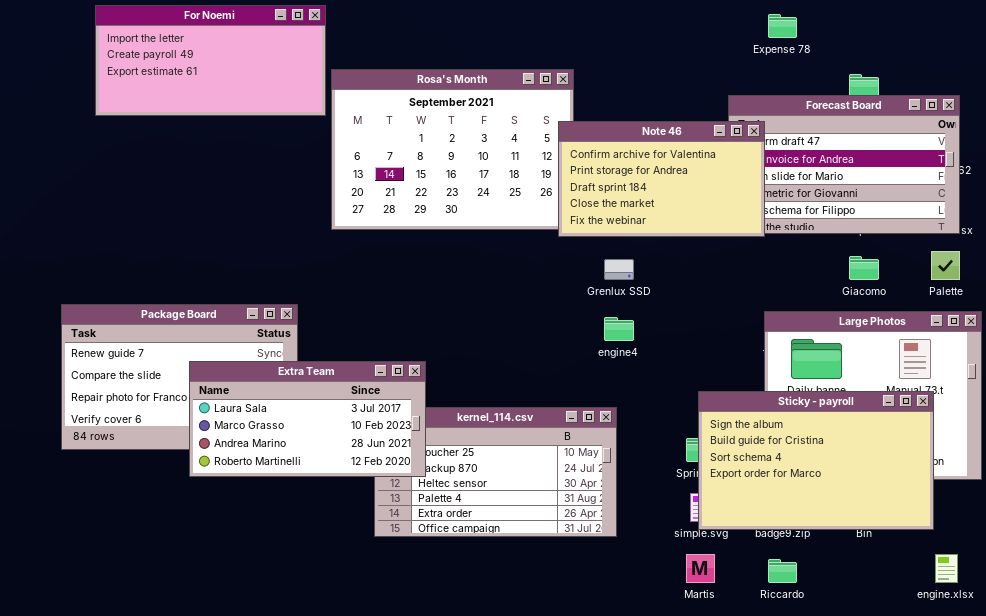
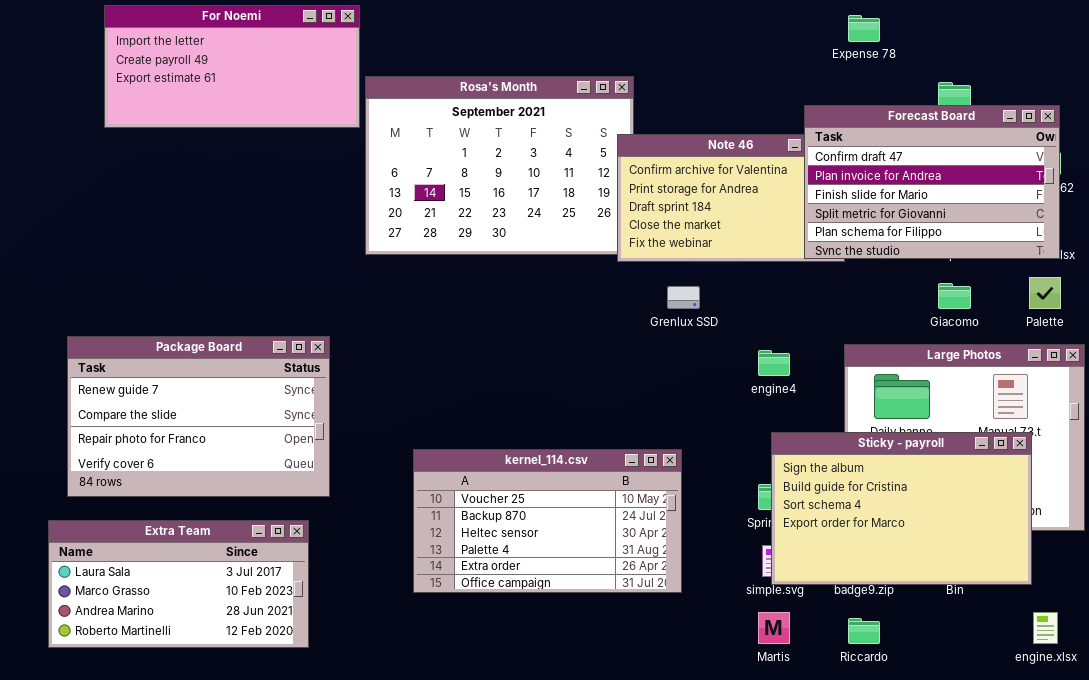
Forecast Board: [728,95,960,234] -> [804,105,1060,259], raised
engine4: [604,317,634,341] -> [758,350,790,376], moved
Extra Team: [189,361,426,477] -> [48,520,309,648], moved

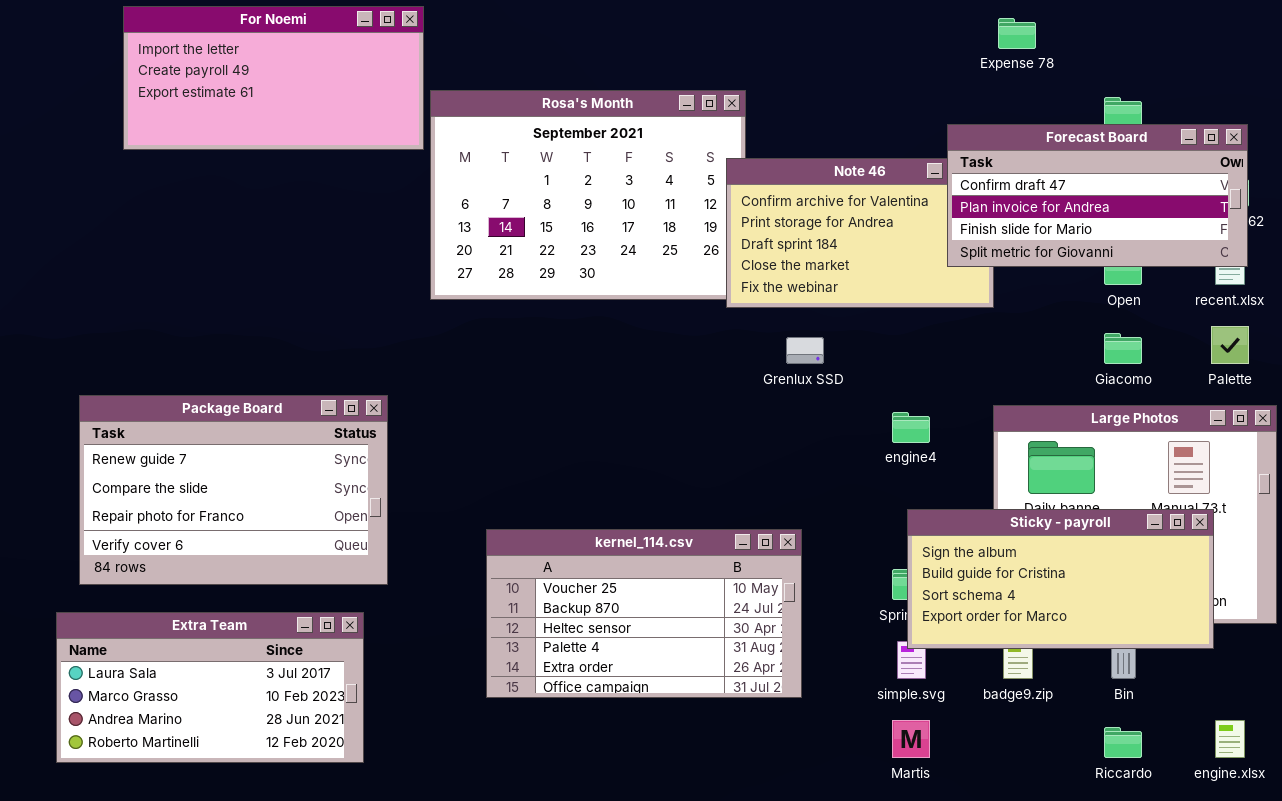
Forecast Board: [804,105,1060,259] -> [947,124,1248,267], resized
Sticky - payroll: [771,432,1032,585] -> [907,509,1214,649], resized
Riccardo: [848,618,880,644] -> [1104,727,1142,758], moved

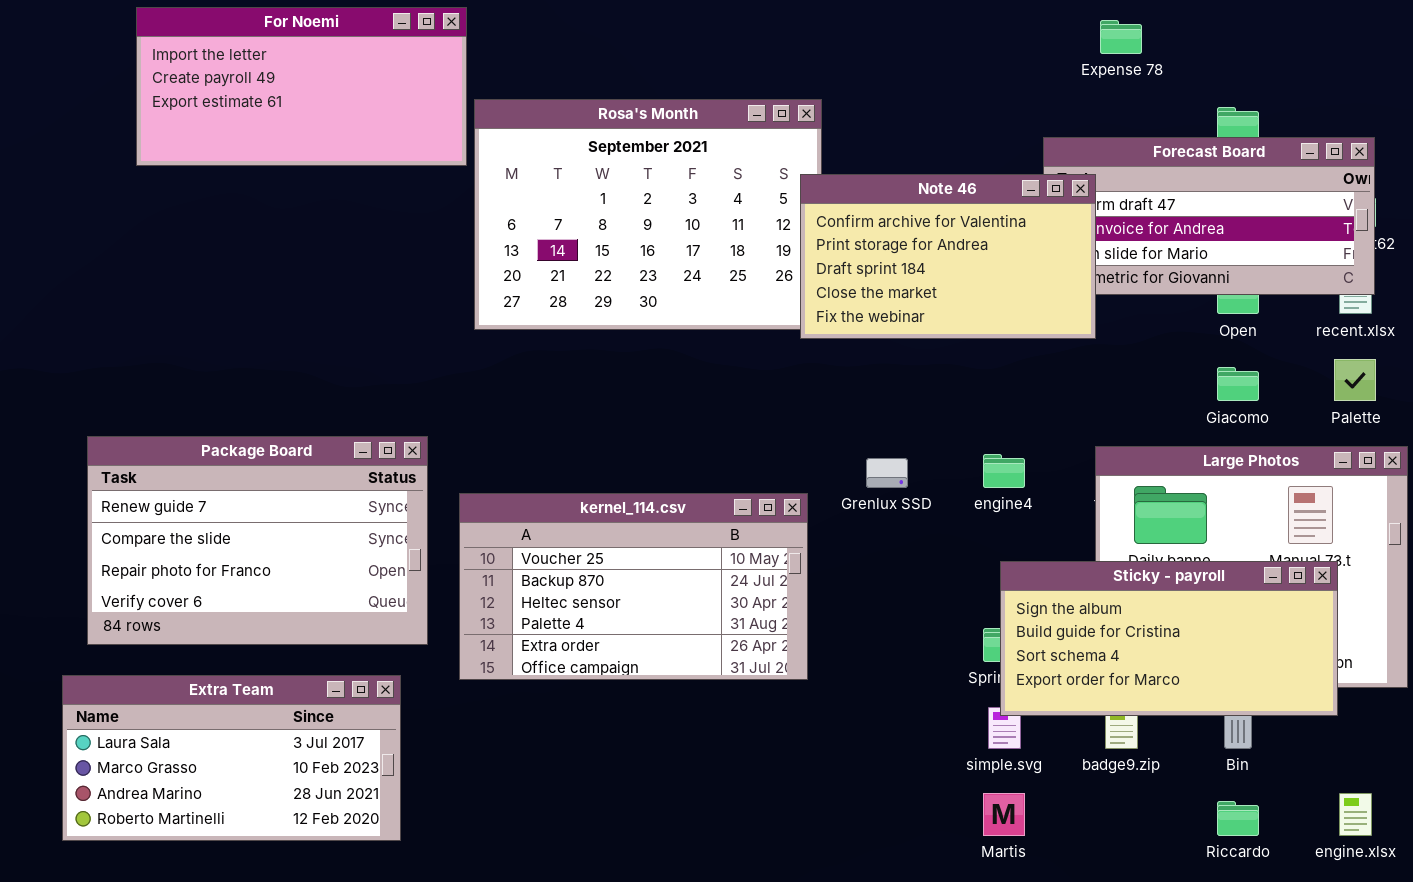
Note 46: [726,158,994,308] -> [800,174,1096,339], raised
Grenlux SSD: [786,337,824,364] -> [866,458,908,488], moved
kernel_114.csv: [486,529,802,698] -> [459,493,808,680], moved

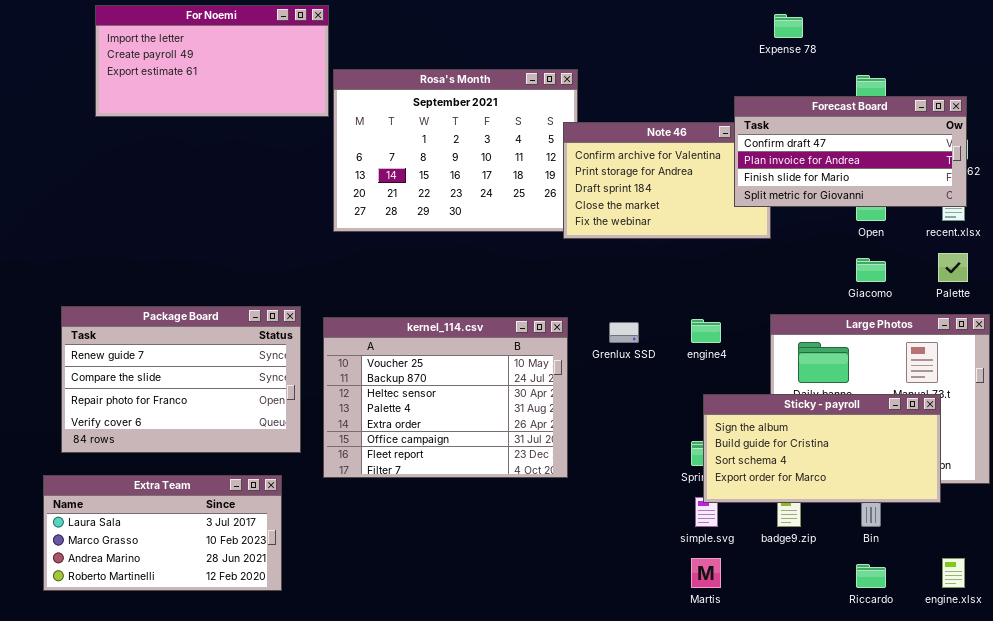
Forecast Board: [1043,137,1375,295] -> [734,96,967,207], raised
kernel_114.csv: [459,493,808,680] -> [323,317,568,478], resized

